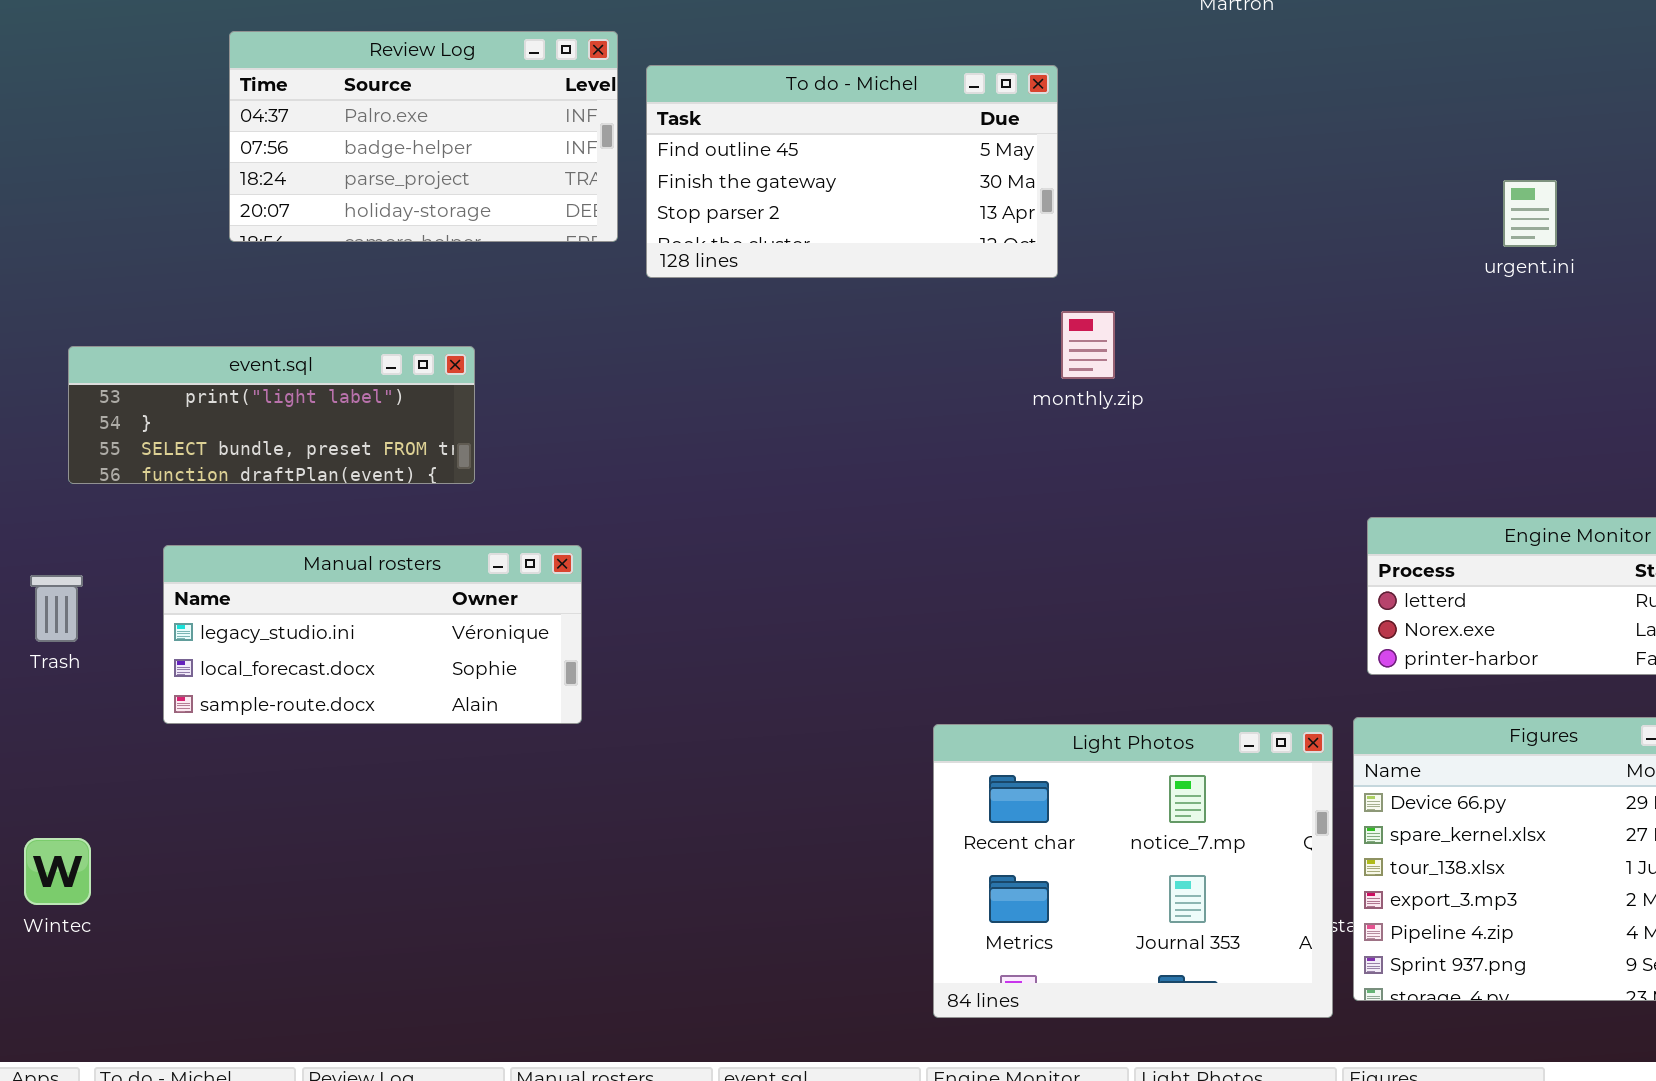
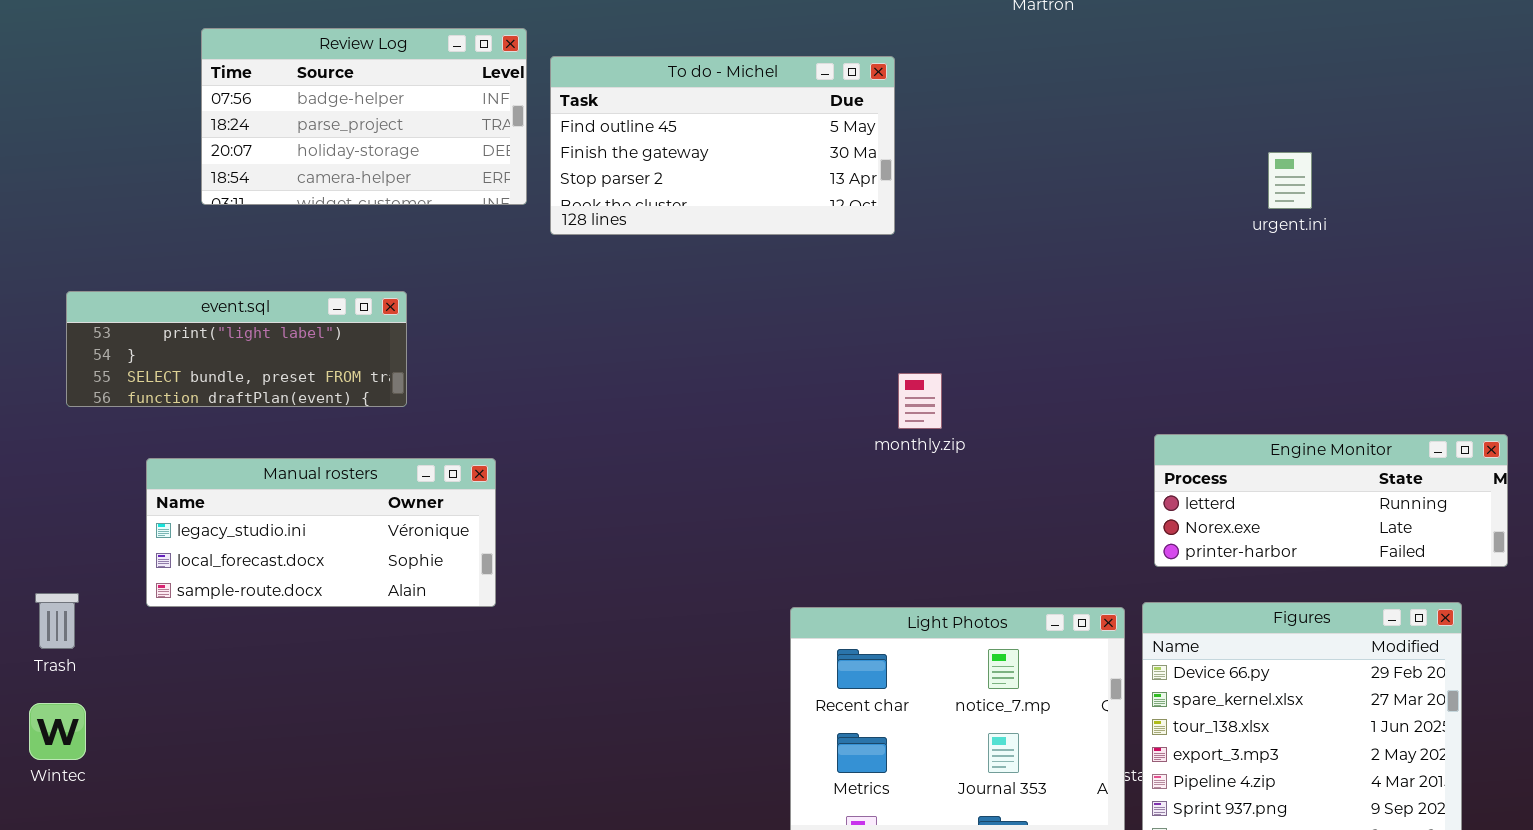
Review Log: [229,31,618,242] -> [201,28,527,205], scrolled down 1 row
monthly.zip: [1061,311,1115,379] -> [898,373,942,429], moved
Trash: [30,575,83,642] -> [35,593,79,649], moved

